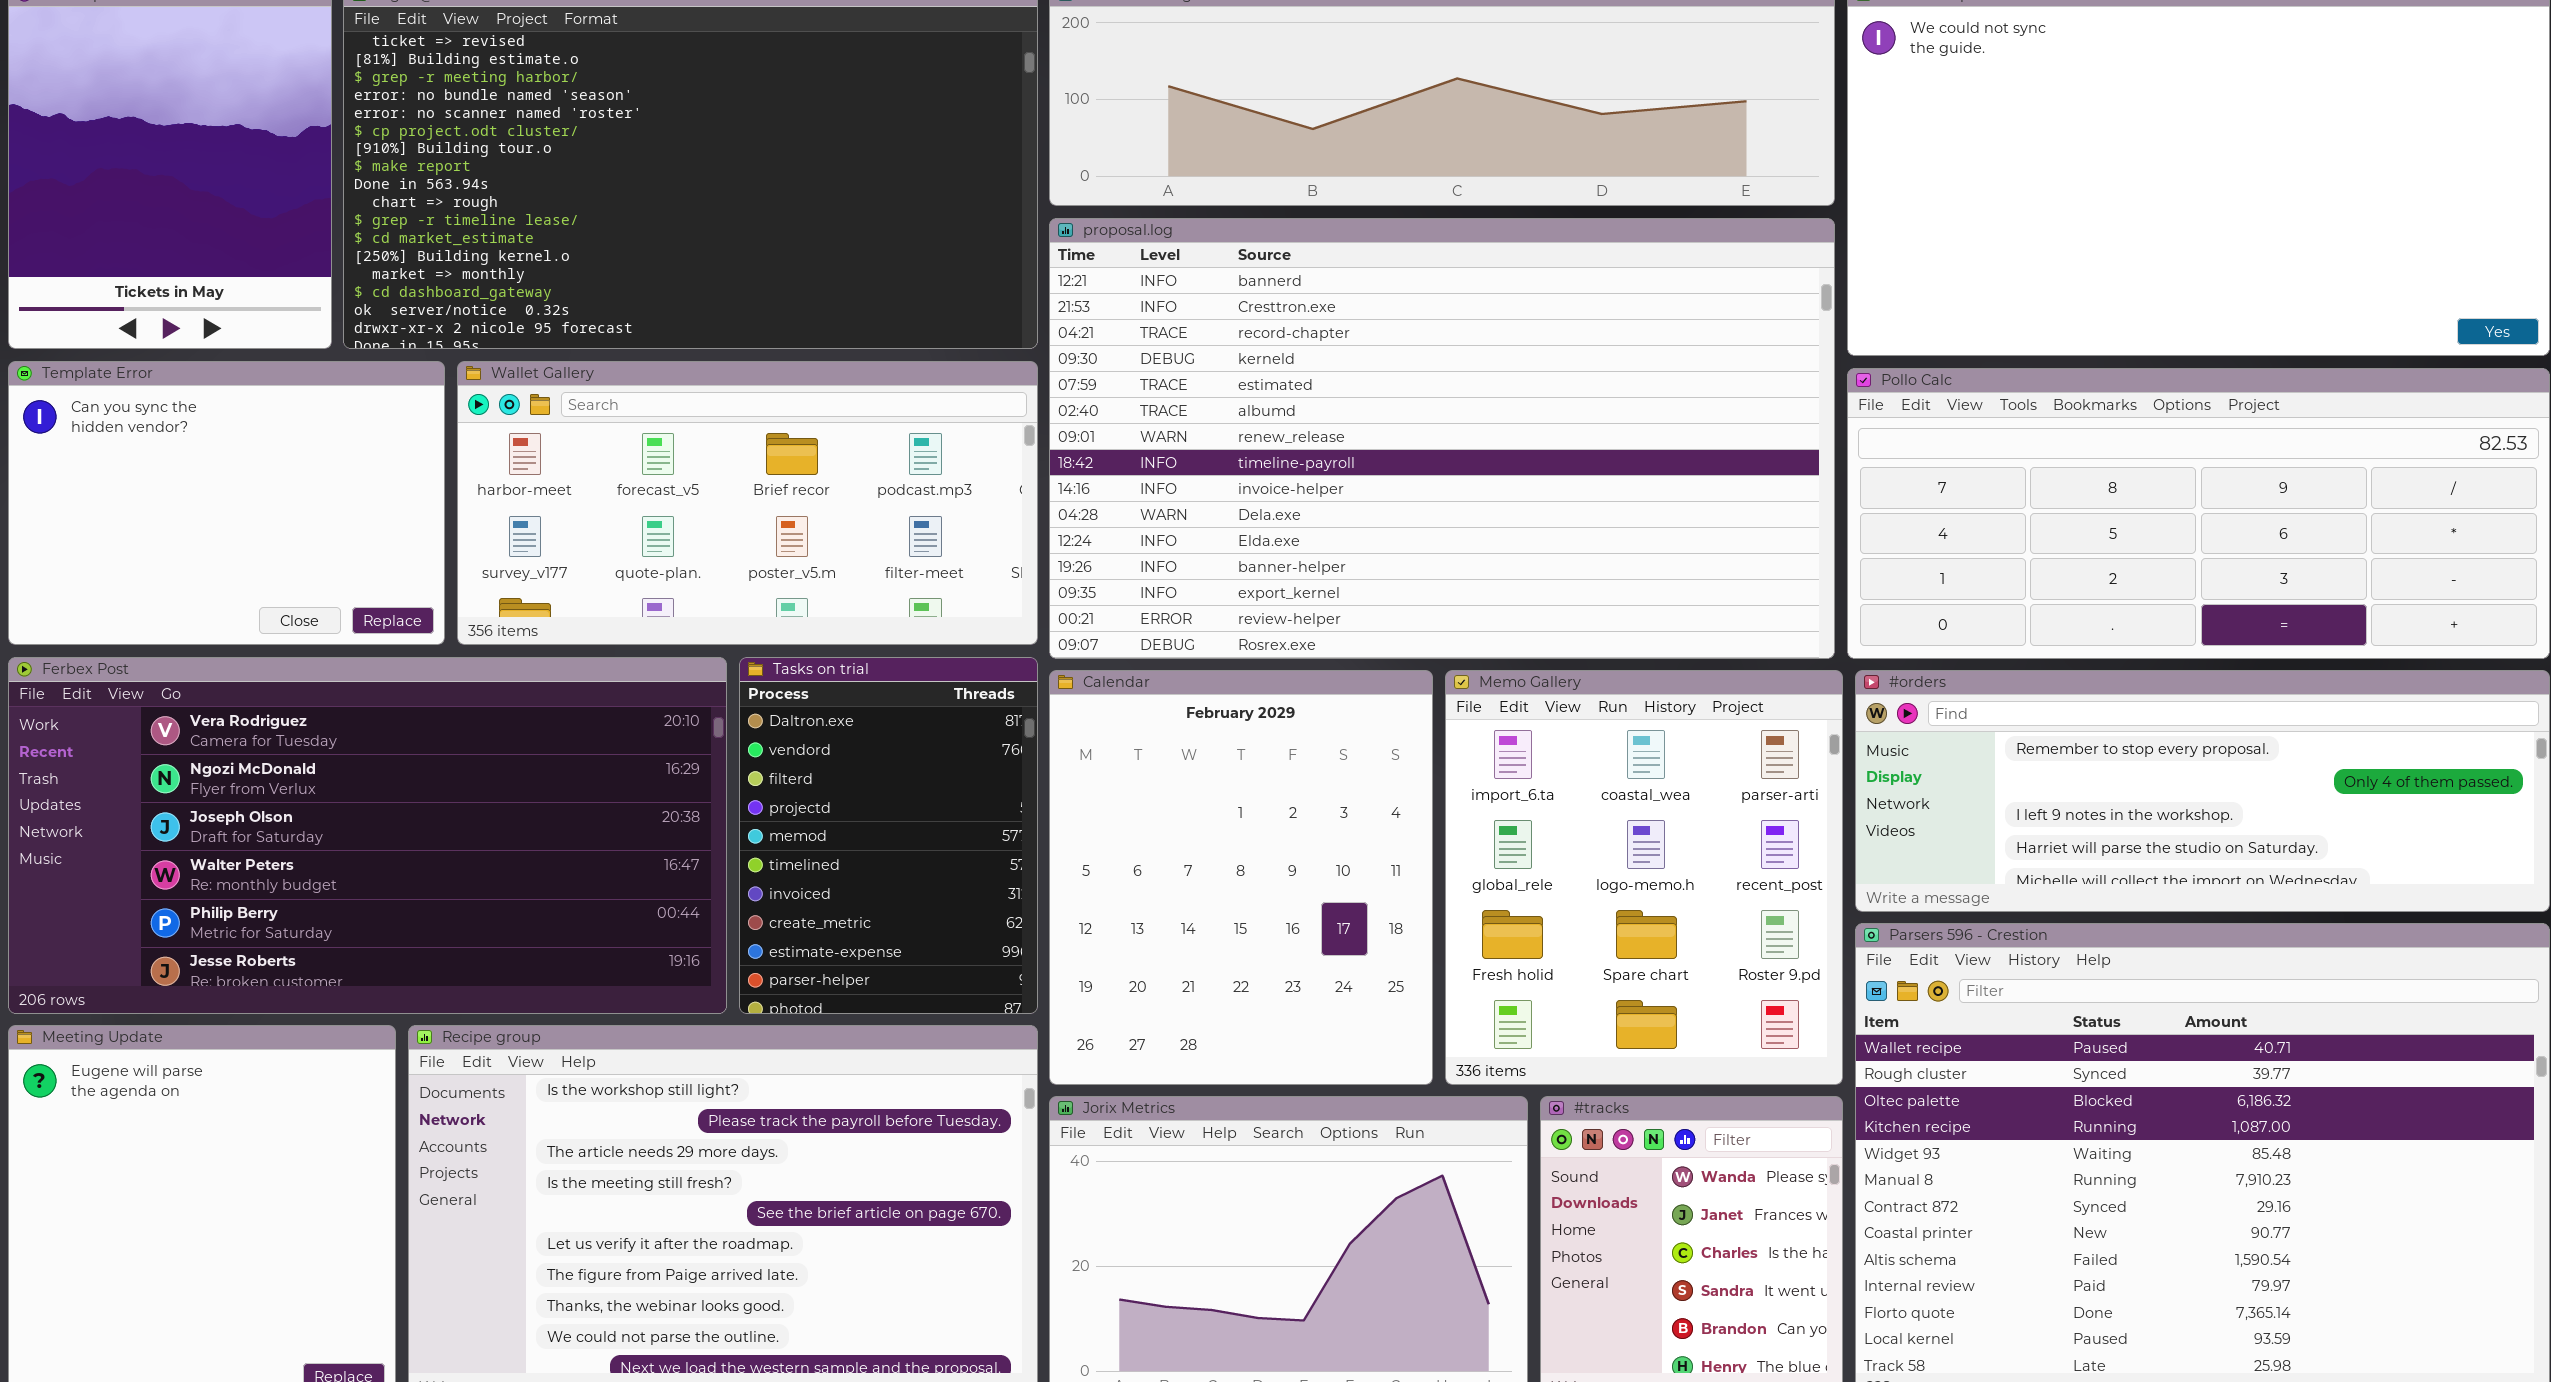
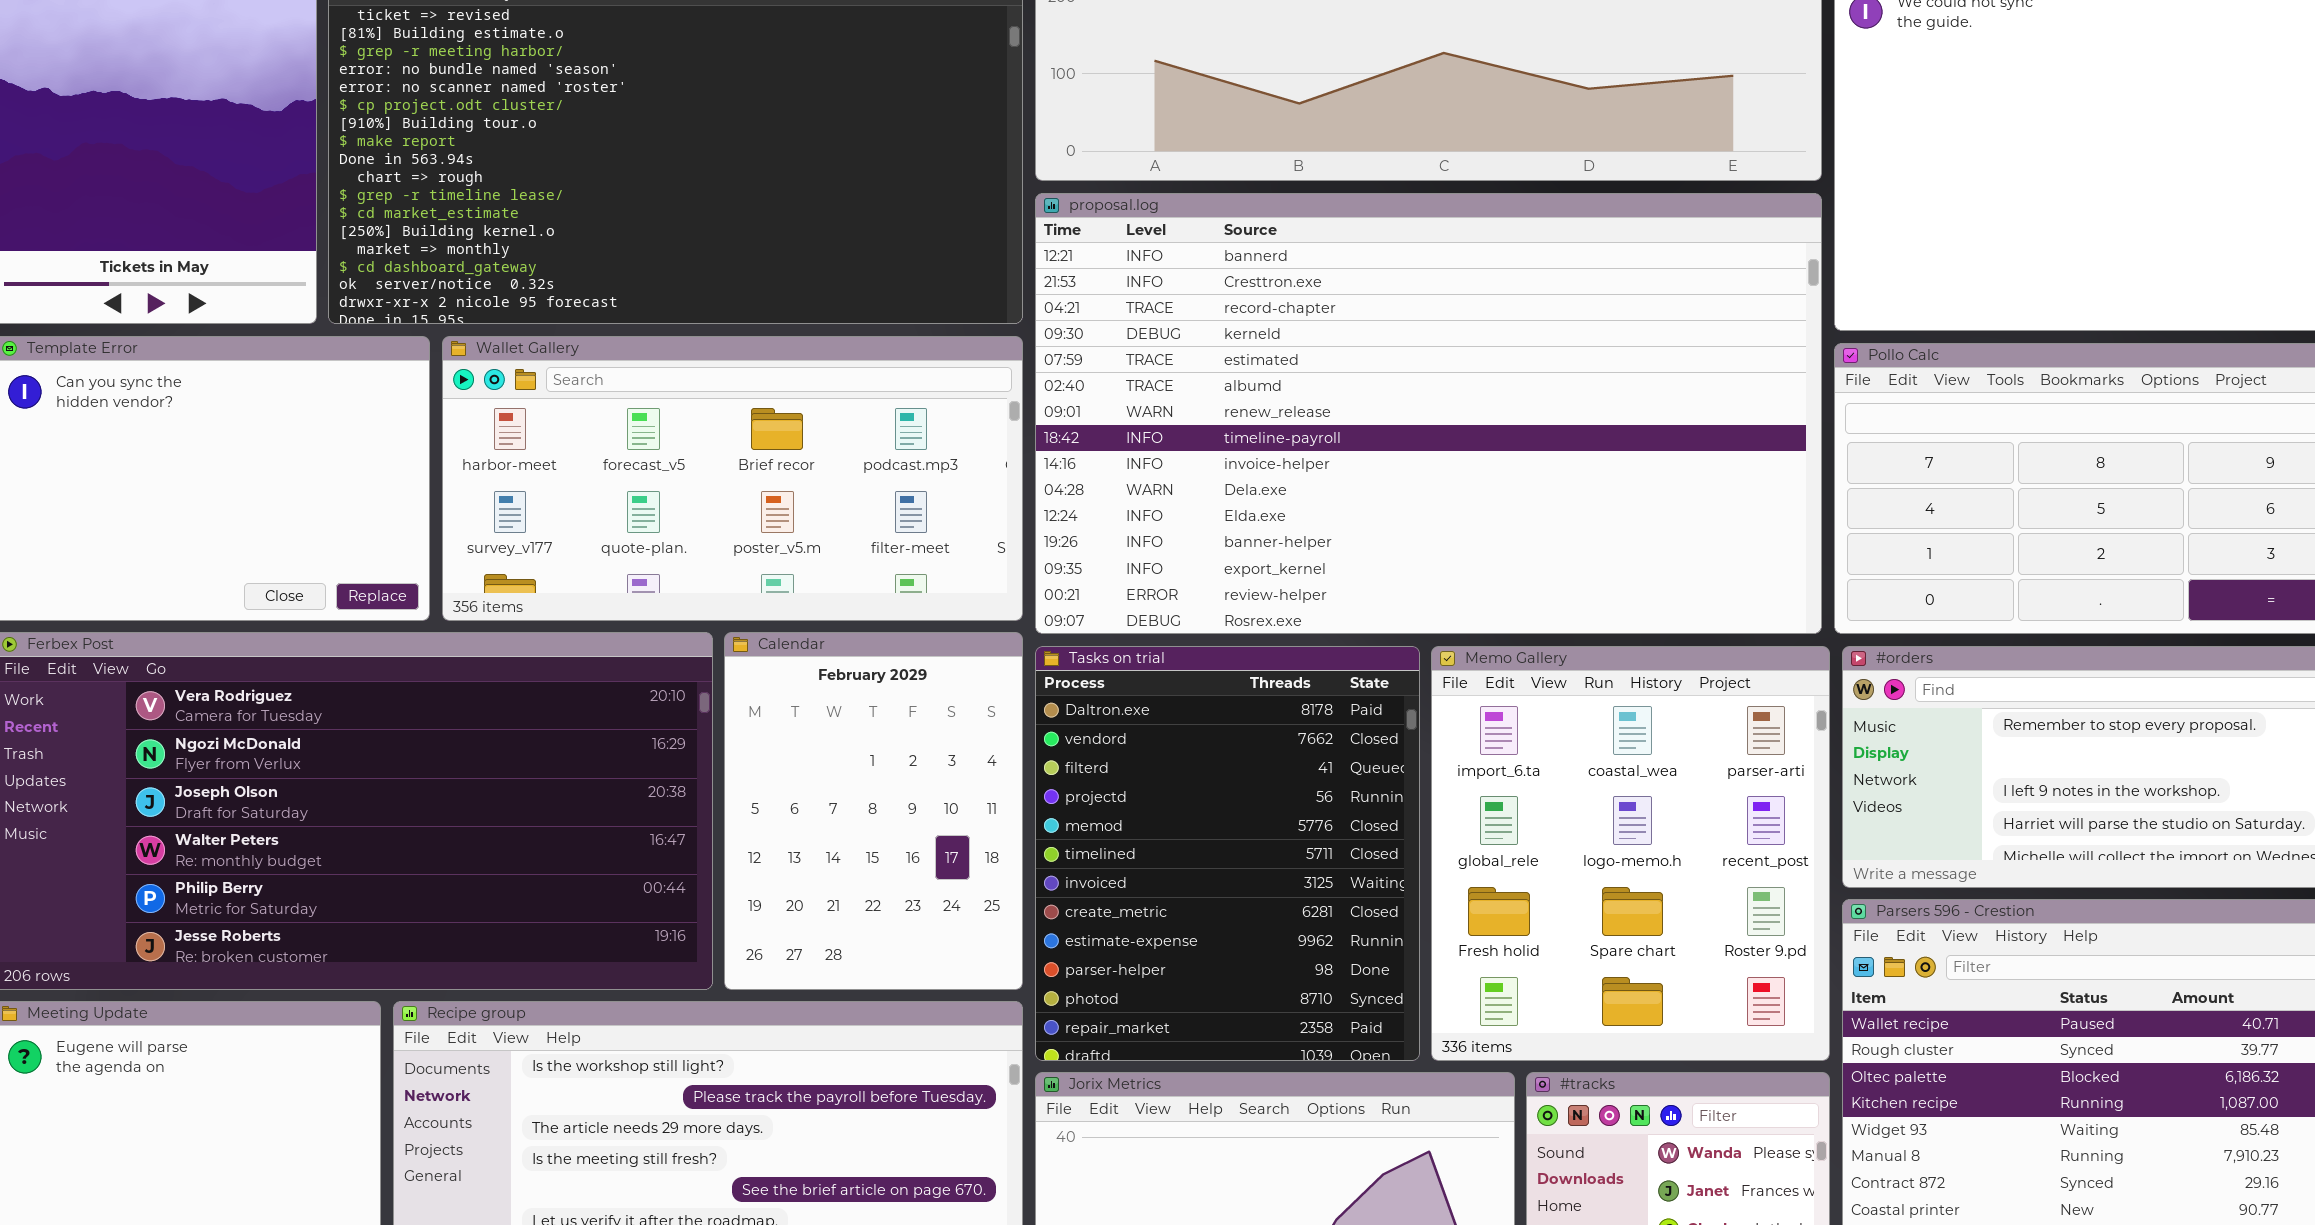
Tasks on trial: [739,657,1038,1014] -> [1035,646,1420,1061], moved, resized
Calendar: [1049,670,1433,1085] -> [724,632,1023,990], moved, resized

